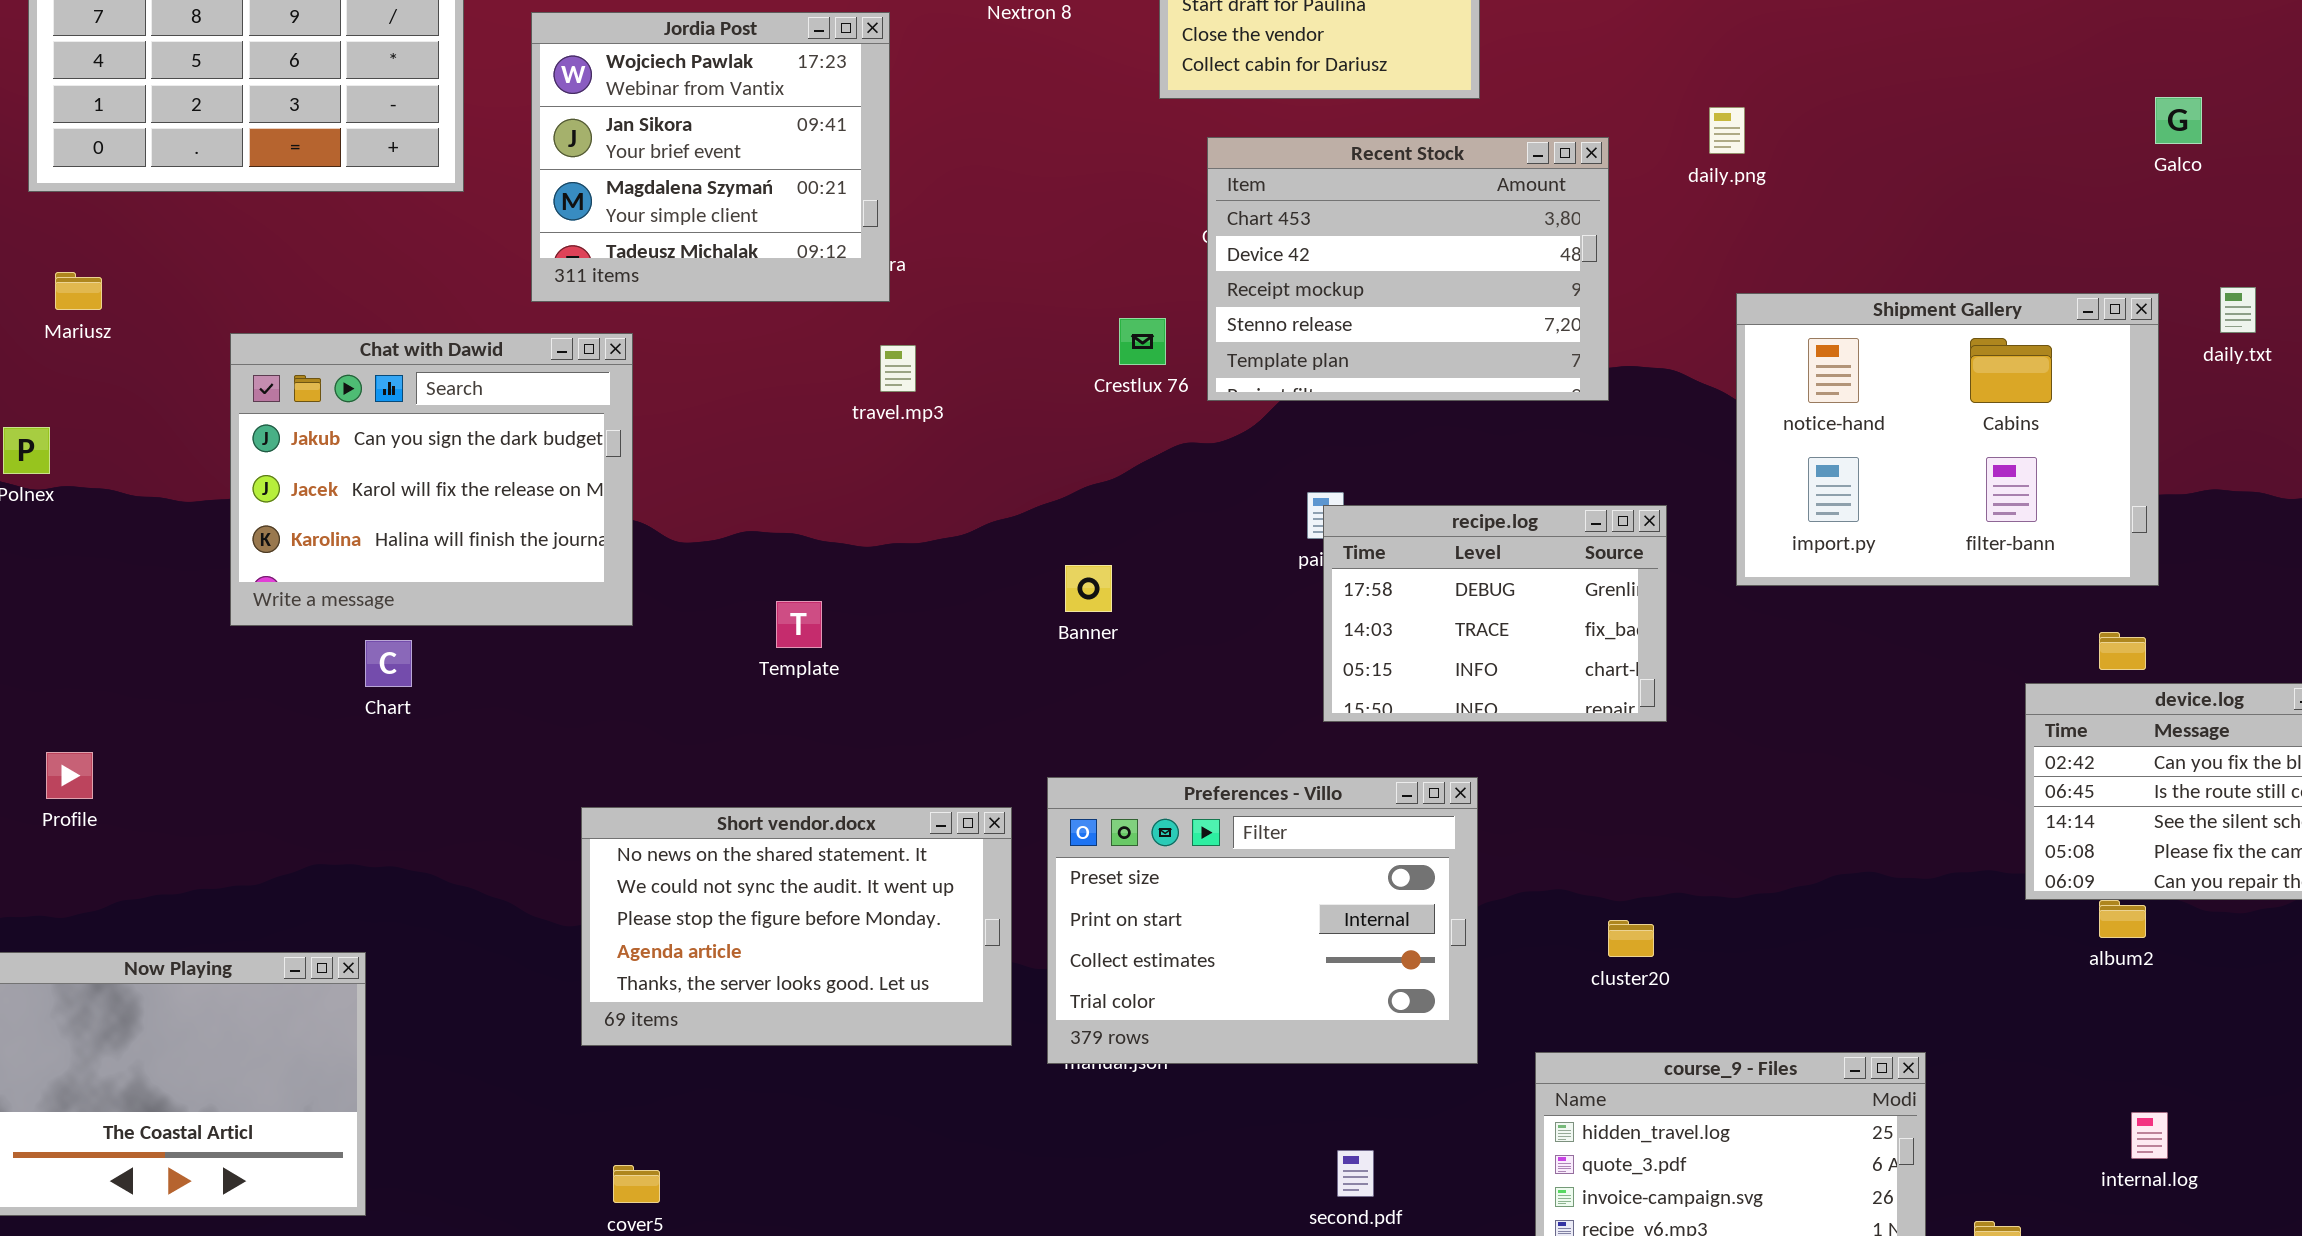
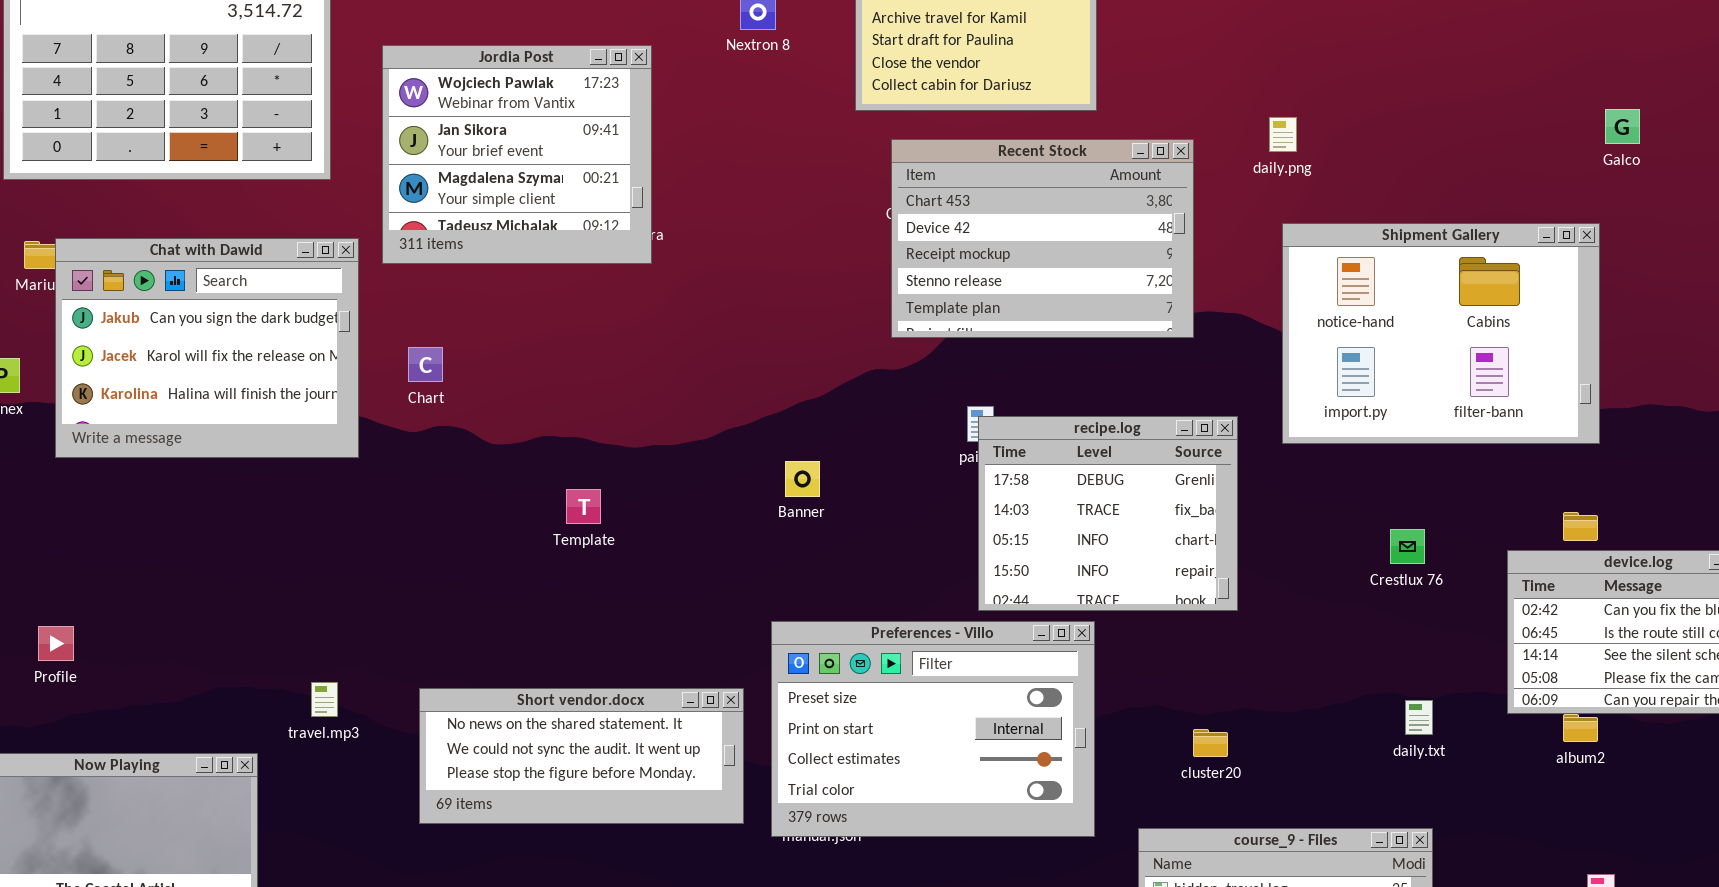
daily.txt: [2220,287,2256,333] -> [1405,700,1433,735], moved
Shipment Gallery: [1736,293,2159,586] -> [1282,223,1600,444], moved
Crestlux 76: [1119,318,1166,365] -> [1390,529,1425,564], moved
Chat with Dawid: [230,333,633,626] -> [55,238,359,458], moved
travel.mp3: [880,345,916,392] -> [311,682,338,717], moved
recipe.log: [1323,505,1667,722] -> [978,416,1238,611], resized
Chart: [365,640,412,687] -> [408,347,443,382], moved
Profile: [46,752,93,799] -> [38,626,74,661], moved
Short vendor.docx: [581,807,1012,1046] -> [419,688,744,824], resized

